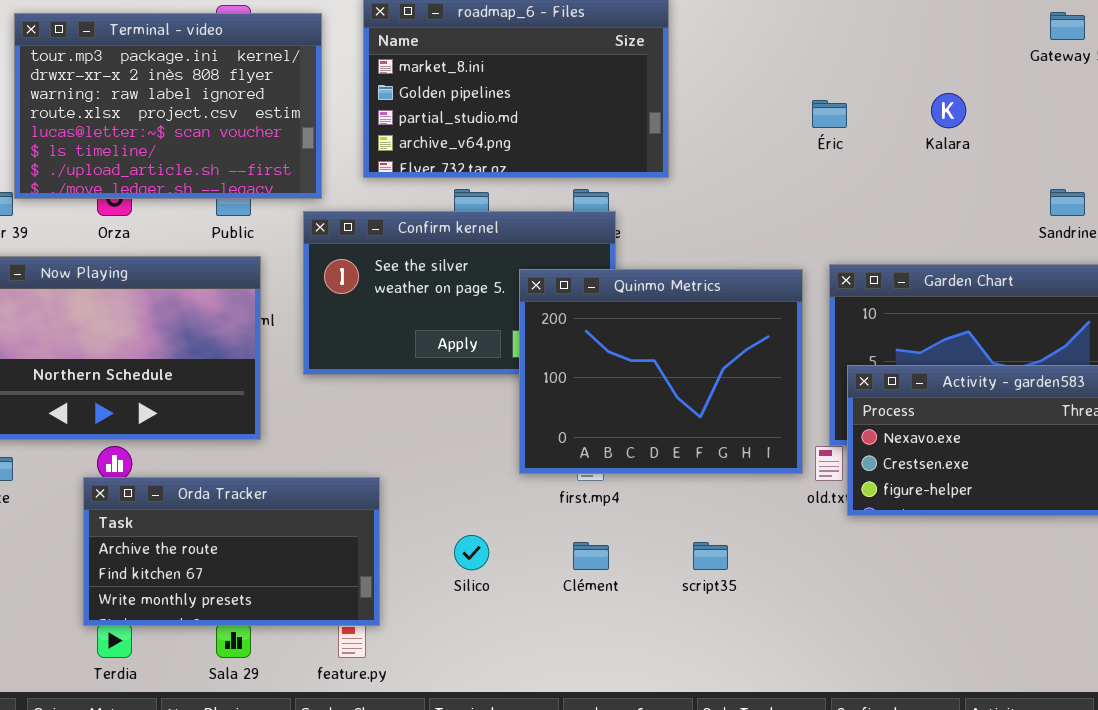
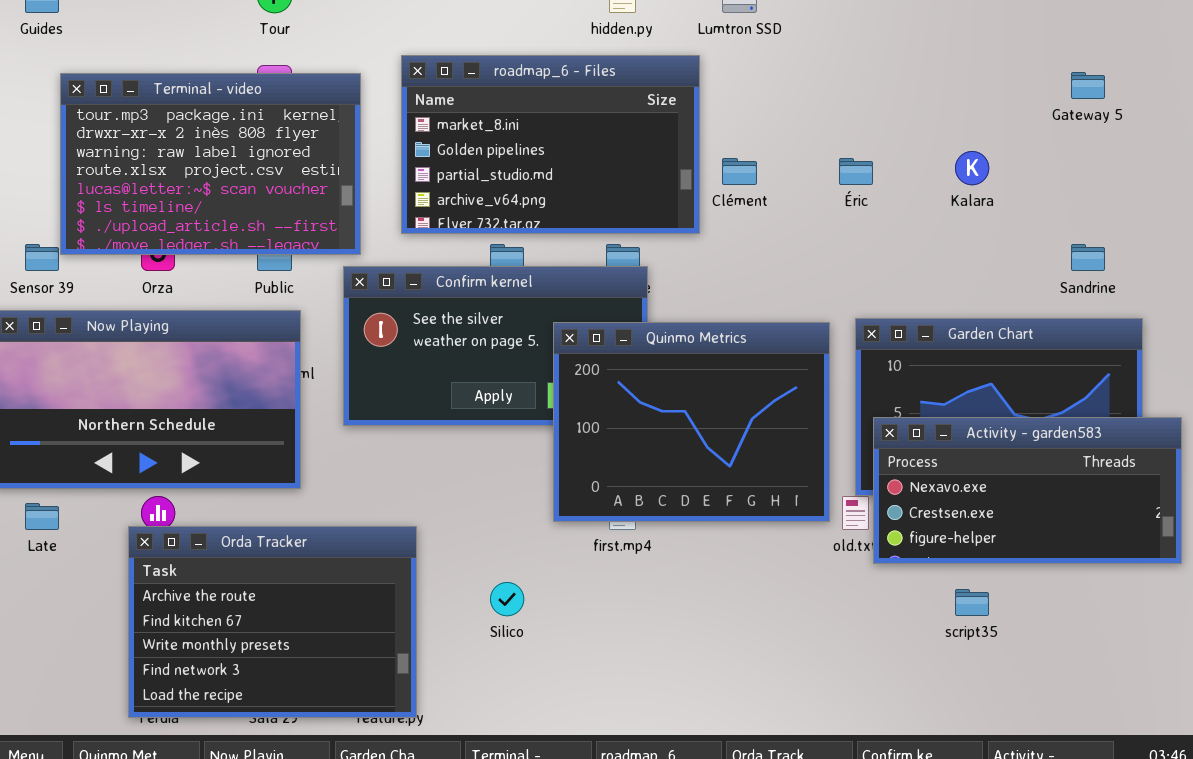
Orda Tracker: [83,477,380,626] -> [128,526,417,718], resized
Clément: [573,542,609,570] -> [722,158,757,185], moved
script35: [693,542,728,570] -> [955,589,989,616], moved

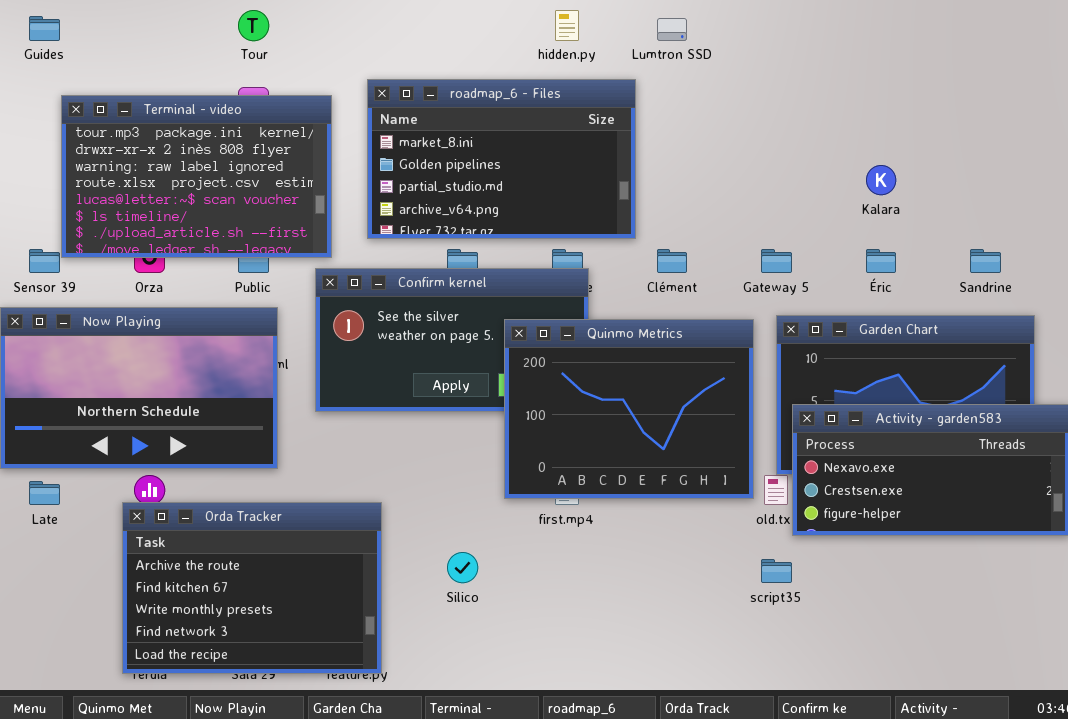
Gateway 5: [1071,72,1105,99] -> [761,249,792,273], moved
Clément: [722,158,757,185] -> [657,249,687,273], moved
Éric: [839,158,873,185] -> [866,249,896,273], moved
script35: [955,589,989,616] -> [761,559,792,583], moved

